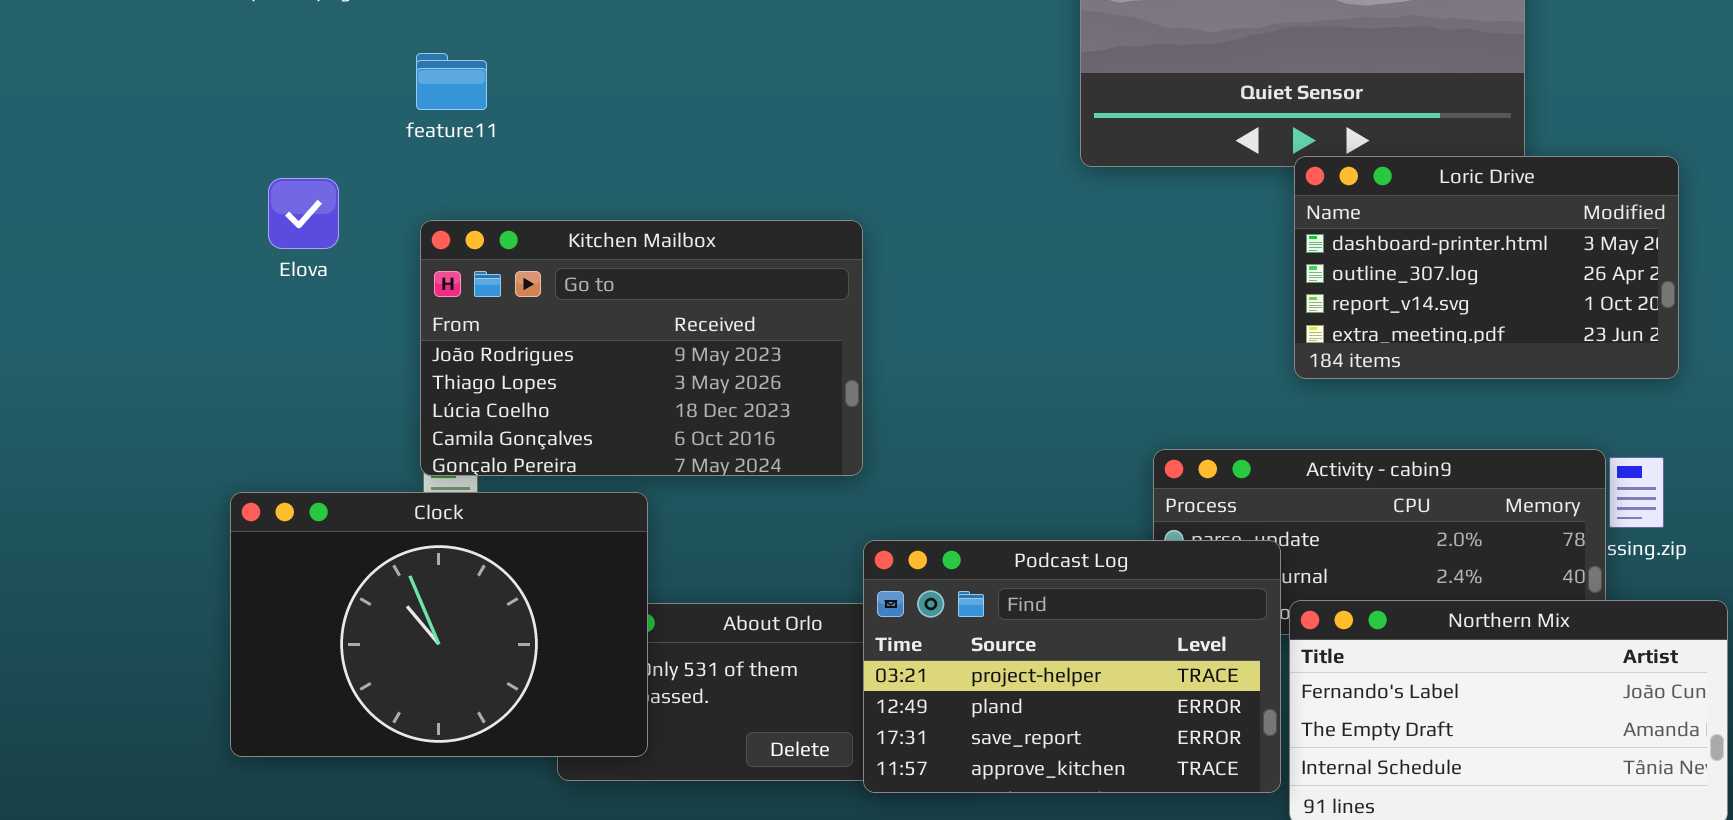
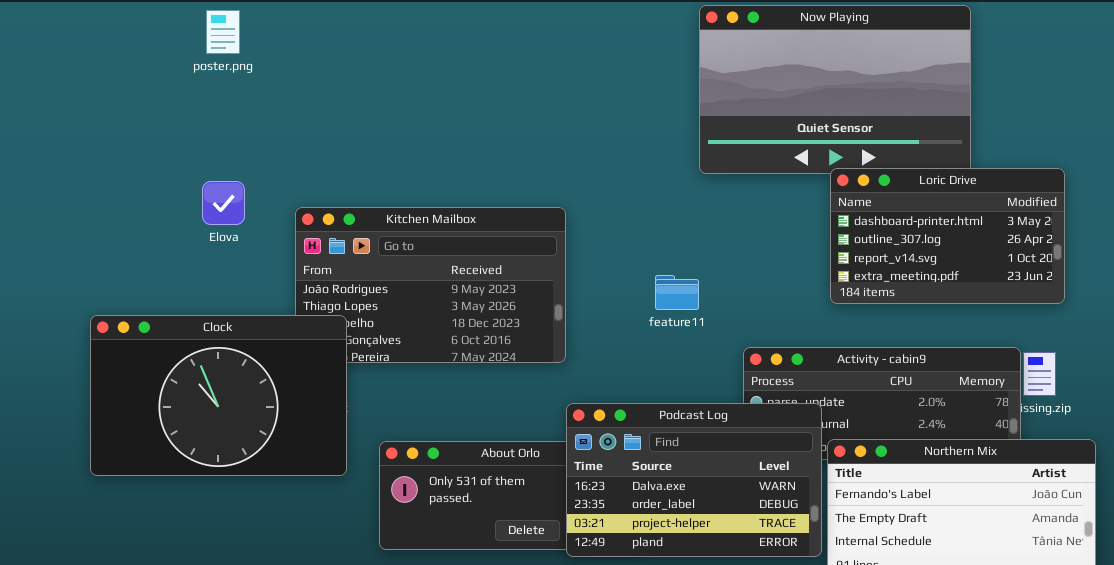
feature11: [416,53,487,110] -> [655,275,699,310], moved
Clock: [230,492,648,757] -> [90,315,347,476], moved
Podcast Log: [863,540,1281,793] -> [566,403,822,557], scrolled up 2 rows

